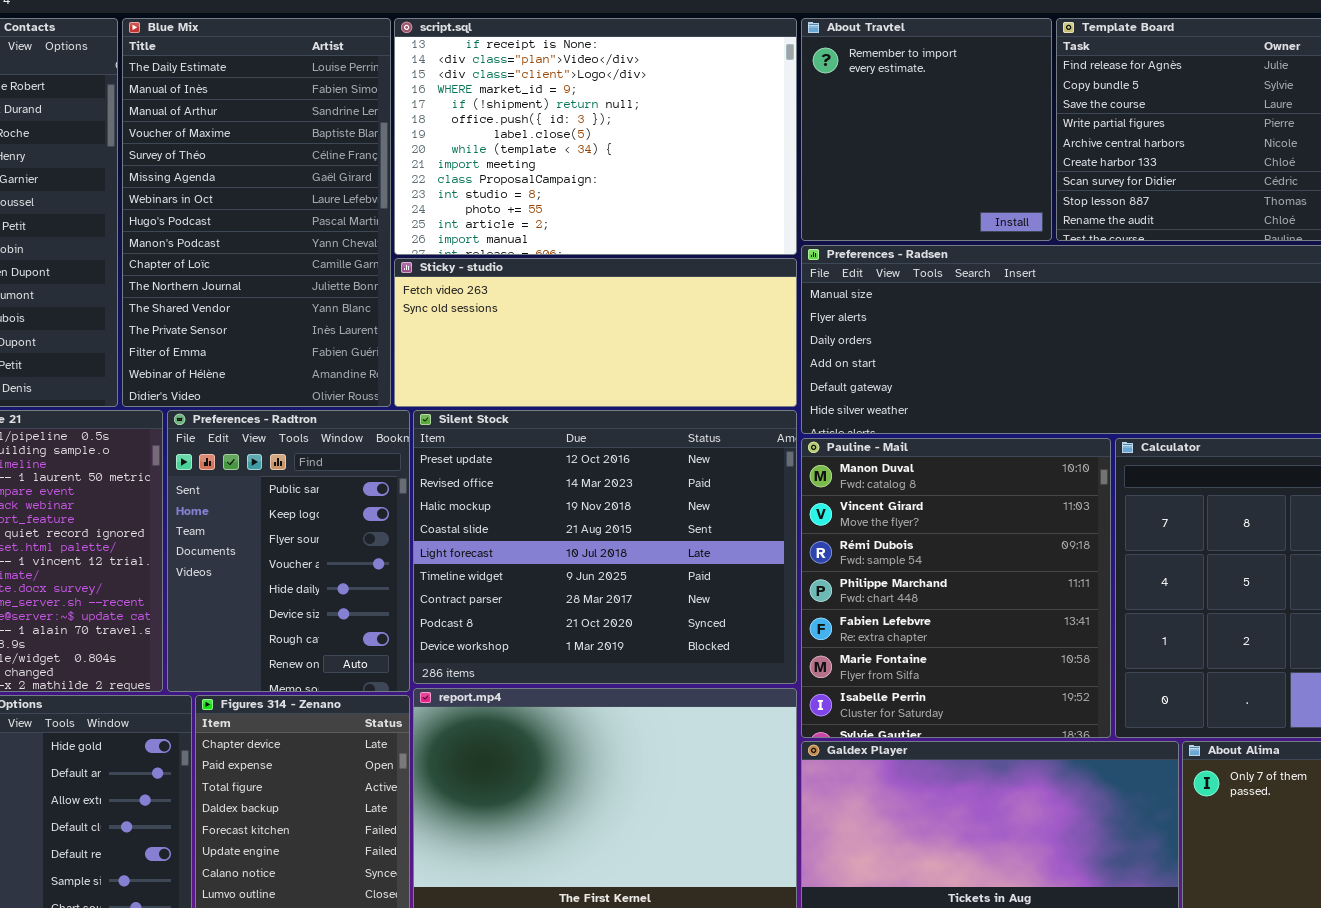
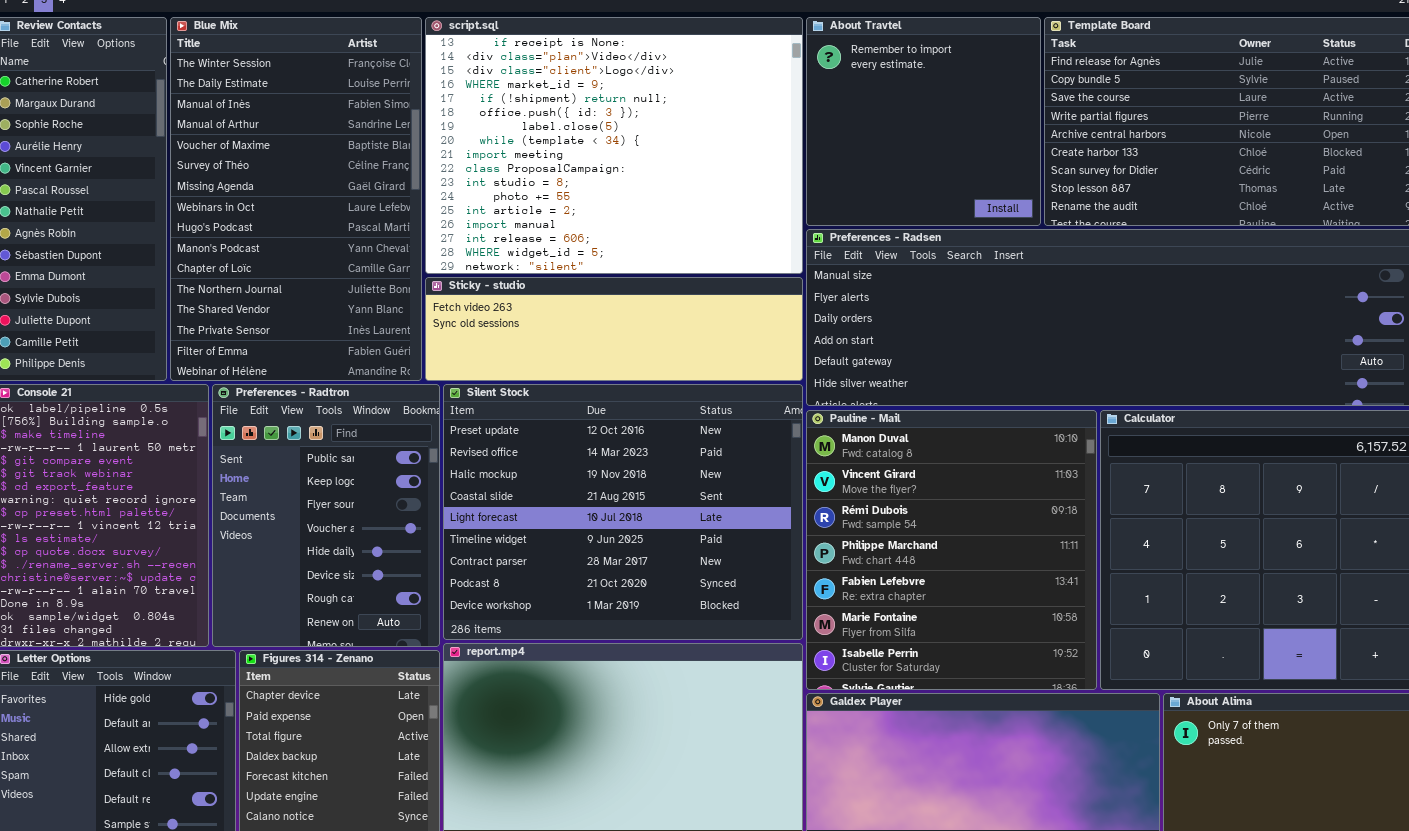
Blue Mix: [122,18,391,407] -> [170,17,422,381], scrolled up 1 row
script.sql: [394,18,797,255] -> [425,17,803,274], resized
Sticky - studio: [394,258,797,407] -> [425,277,803,381], resized

